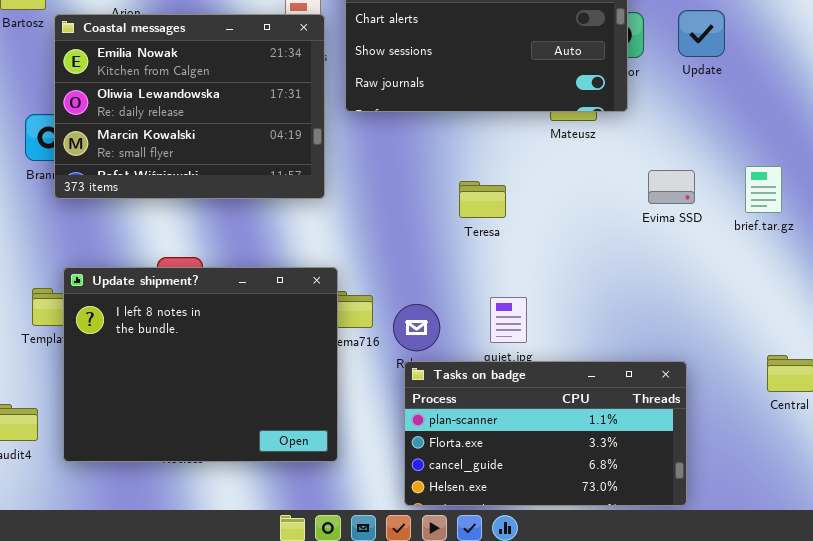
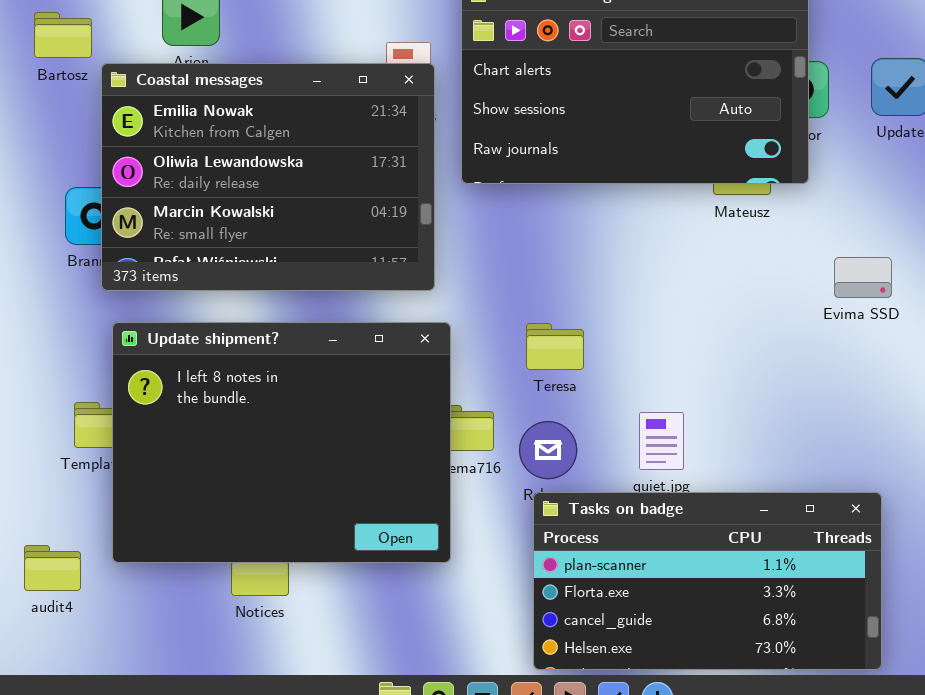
Teresa: [459,181,506,218] -> [526,323,584,370], moved
Update shipment?: [63,267,338,462] -> [112,322,451,563], moved

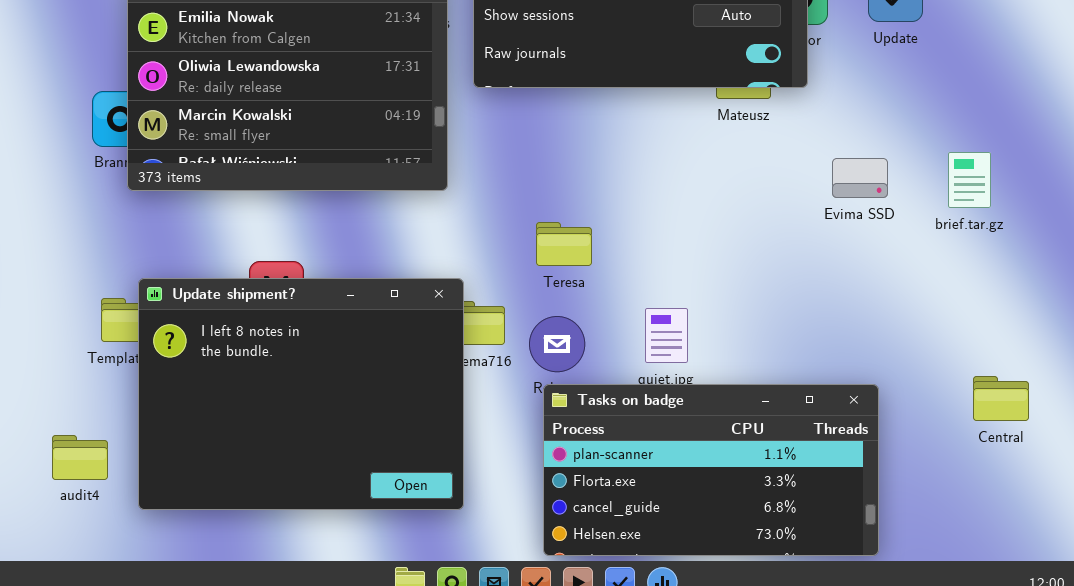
Update shipment?: [112,322,451,563] -> [138,278,464,510], moved

